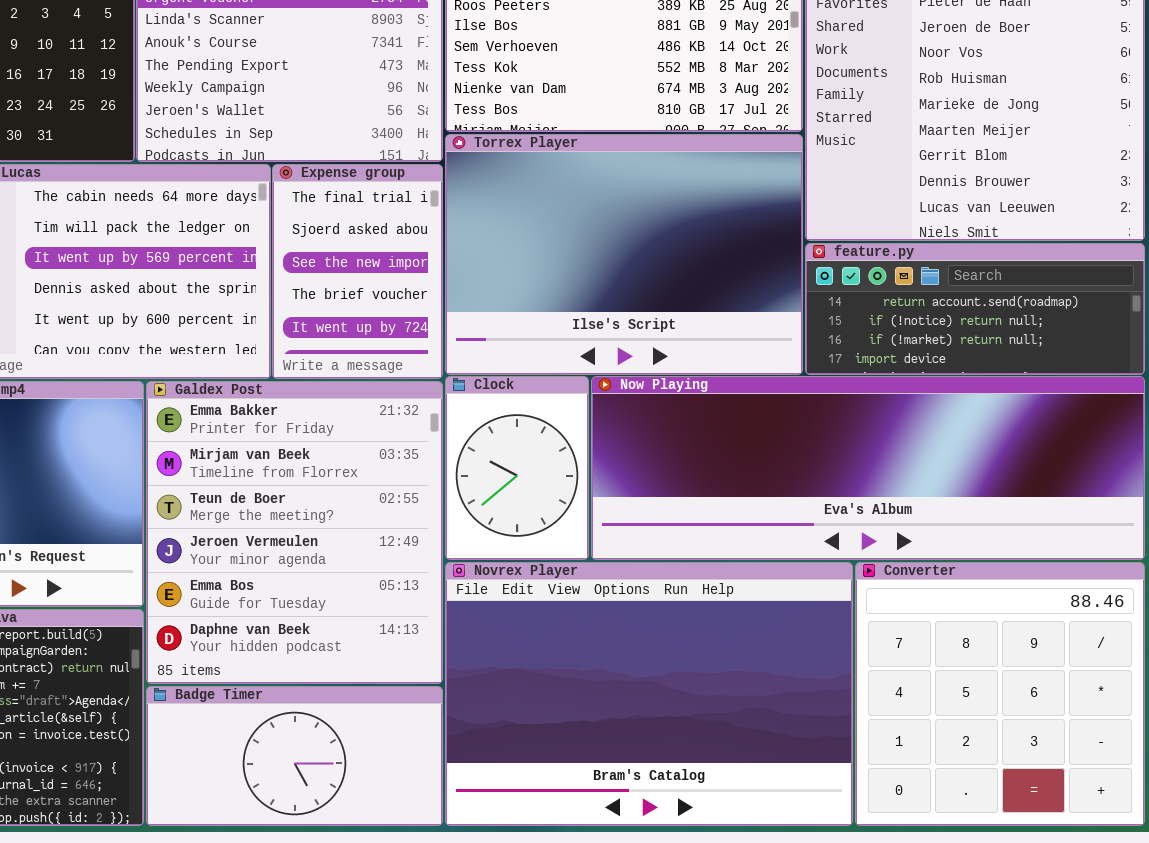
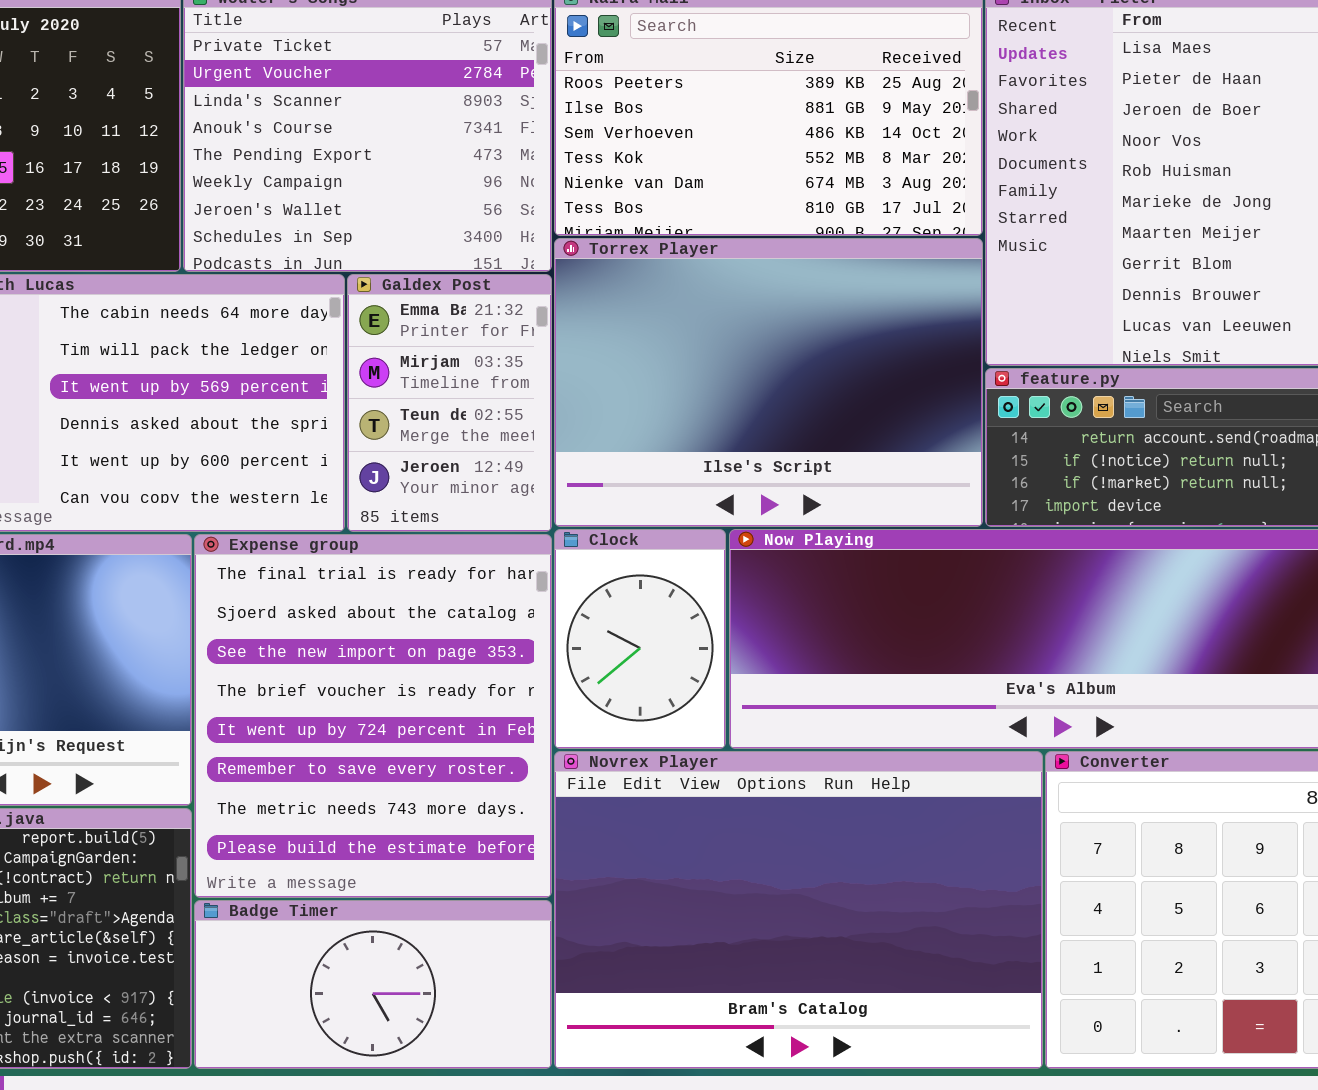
Expense group: [272,164,443,379] -> [194,534,552,898], moved, resized
Galdex Post: [146,381,443,684] -> [347,274,552,532], moved, resized

